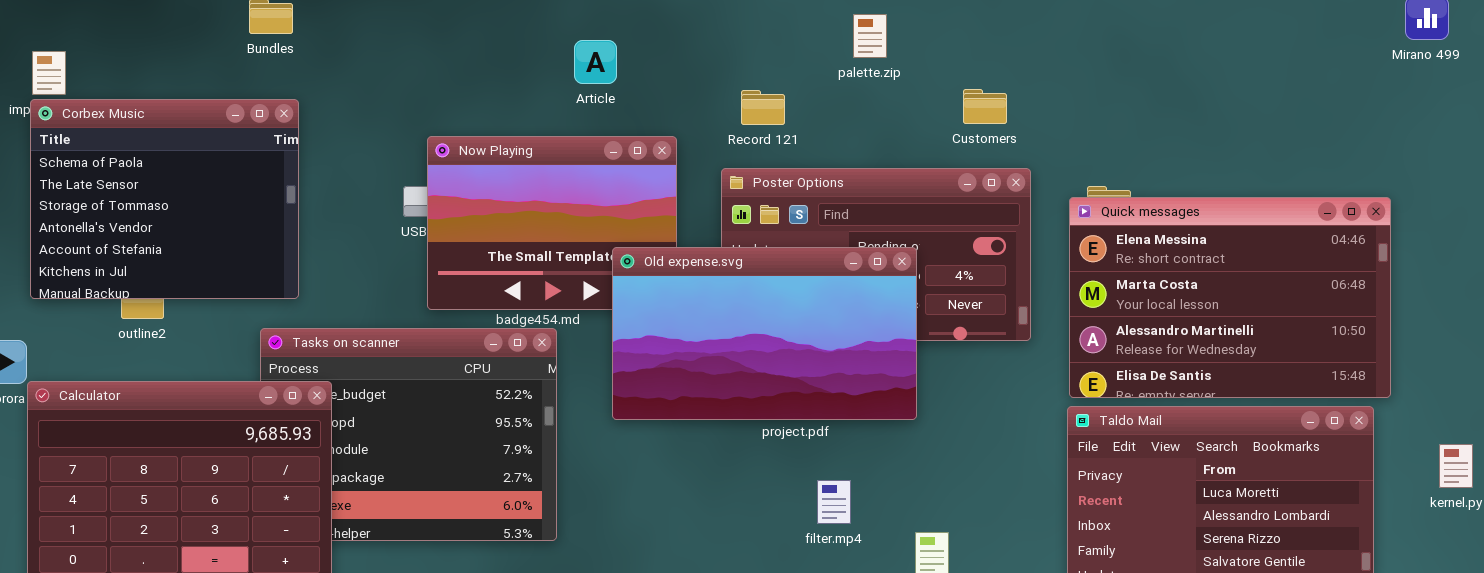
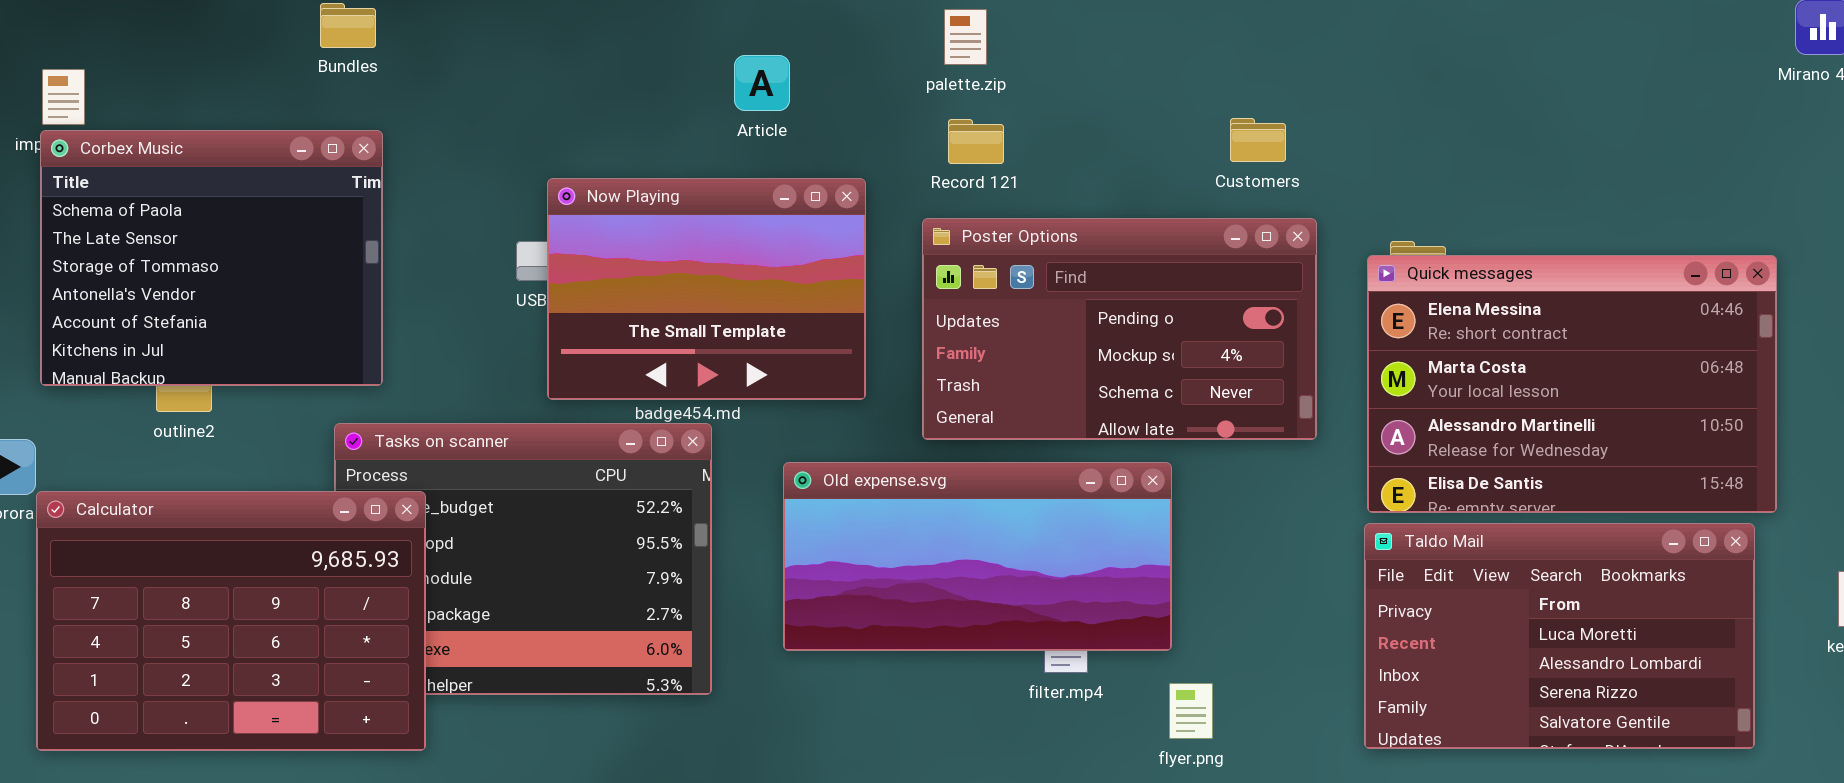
palette.zip: [853,14,887,58] -> [944,9,987,65], moved
Old expense.svg: [612,247,917,420] -> [783,462,1172,651], moved, resized

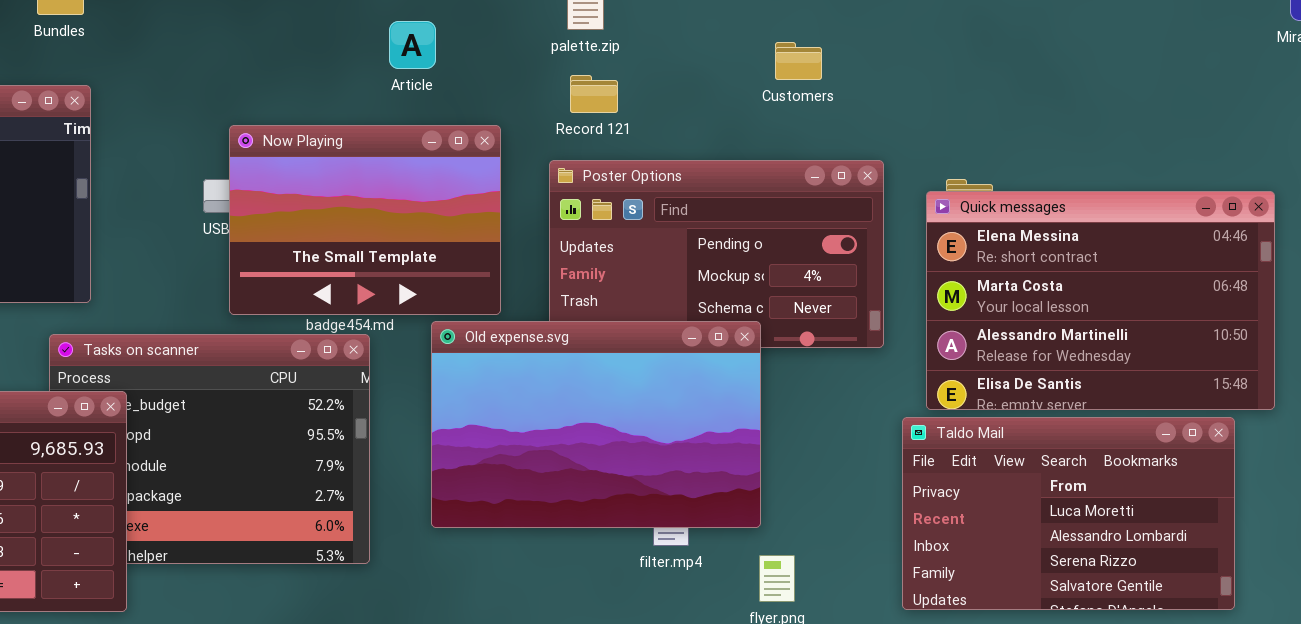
Customers: [1230,118,1286,162] -> [775,42,822,80], moved
Old expense.svg: [783,462,1172,651] -> [431,321,761,528], resized
Taldo Mail: [1364,523,1755,749] -> [902,417,1235,610], moved

